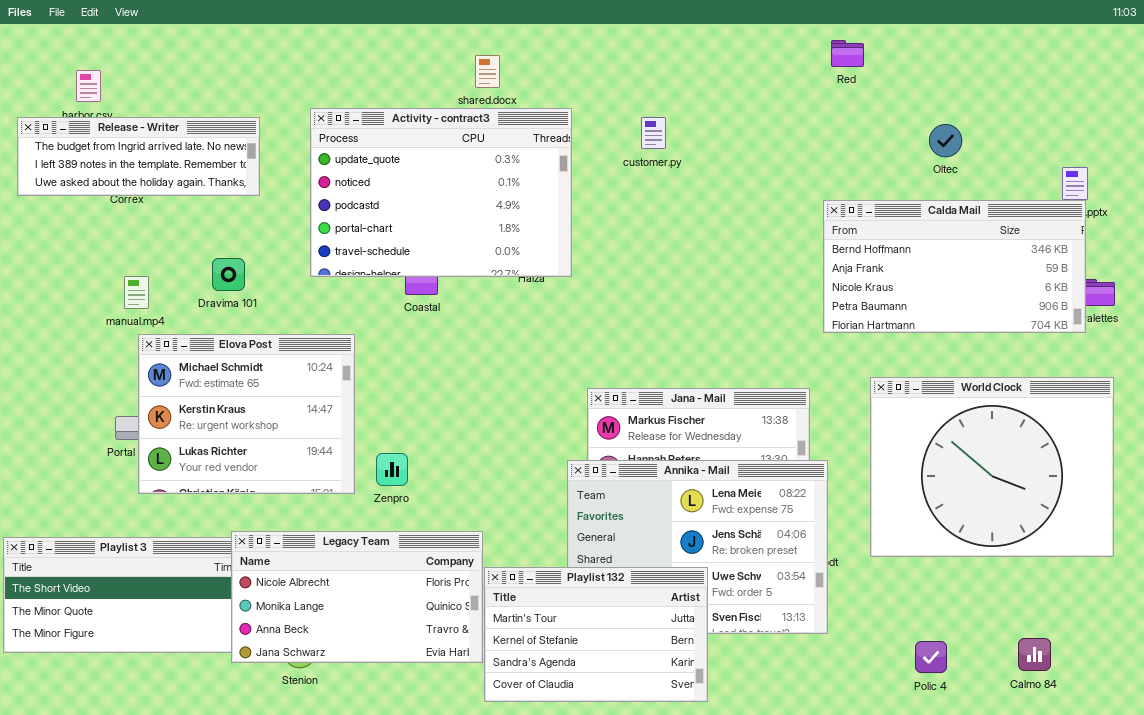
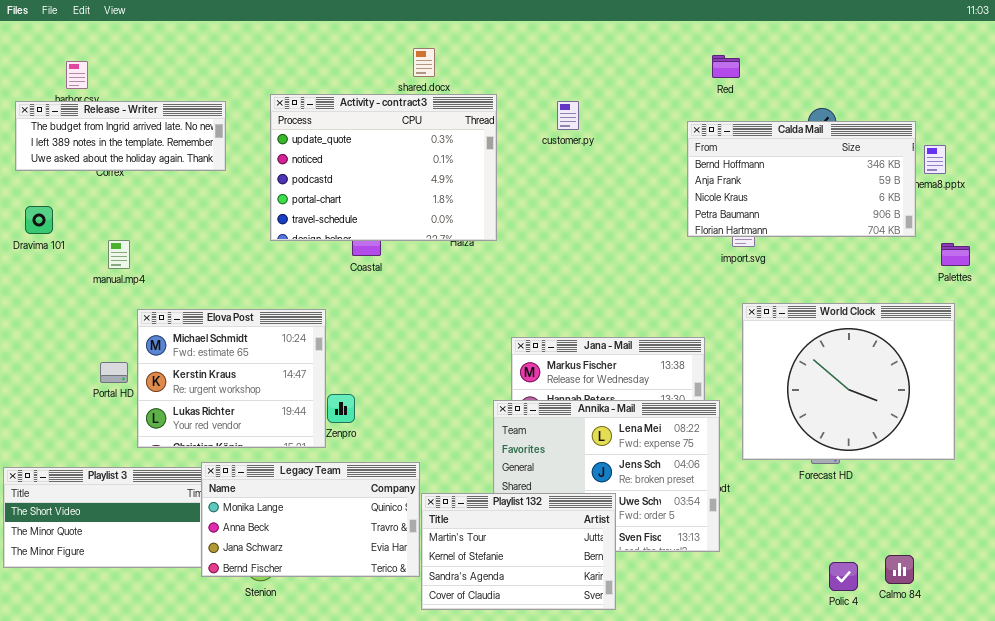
Red: [831,40,864,67] -> [712,55,740,78], moved
Calda Mail: [823,200,1086,333] -> [687,121,916,237], moved
Dravima 101: [212,258,245,291] -> [25,206,53,234], moved
Elova Post: [138,334,355,494] -> [137,309,326,448], moved
World Clock: [870,377,1114,557] -> [742,303,955,460], moved
Legacy Team: [231,531,483,663] -> [201,462,420,577], scrolled down 1 row
Polic 4: [915,641,947,673] -> [829,562,858,591], moved

